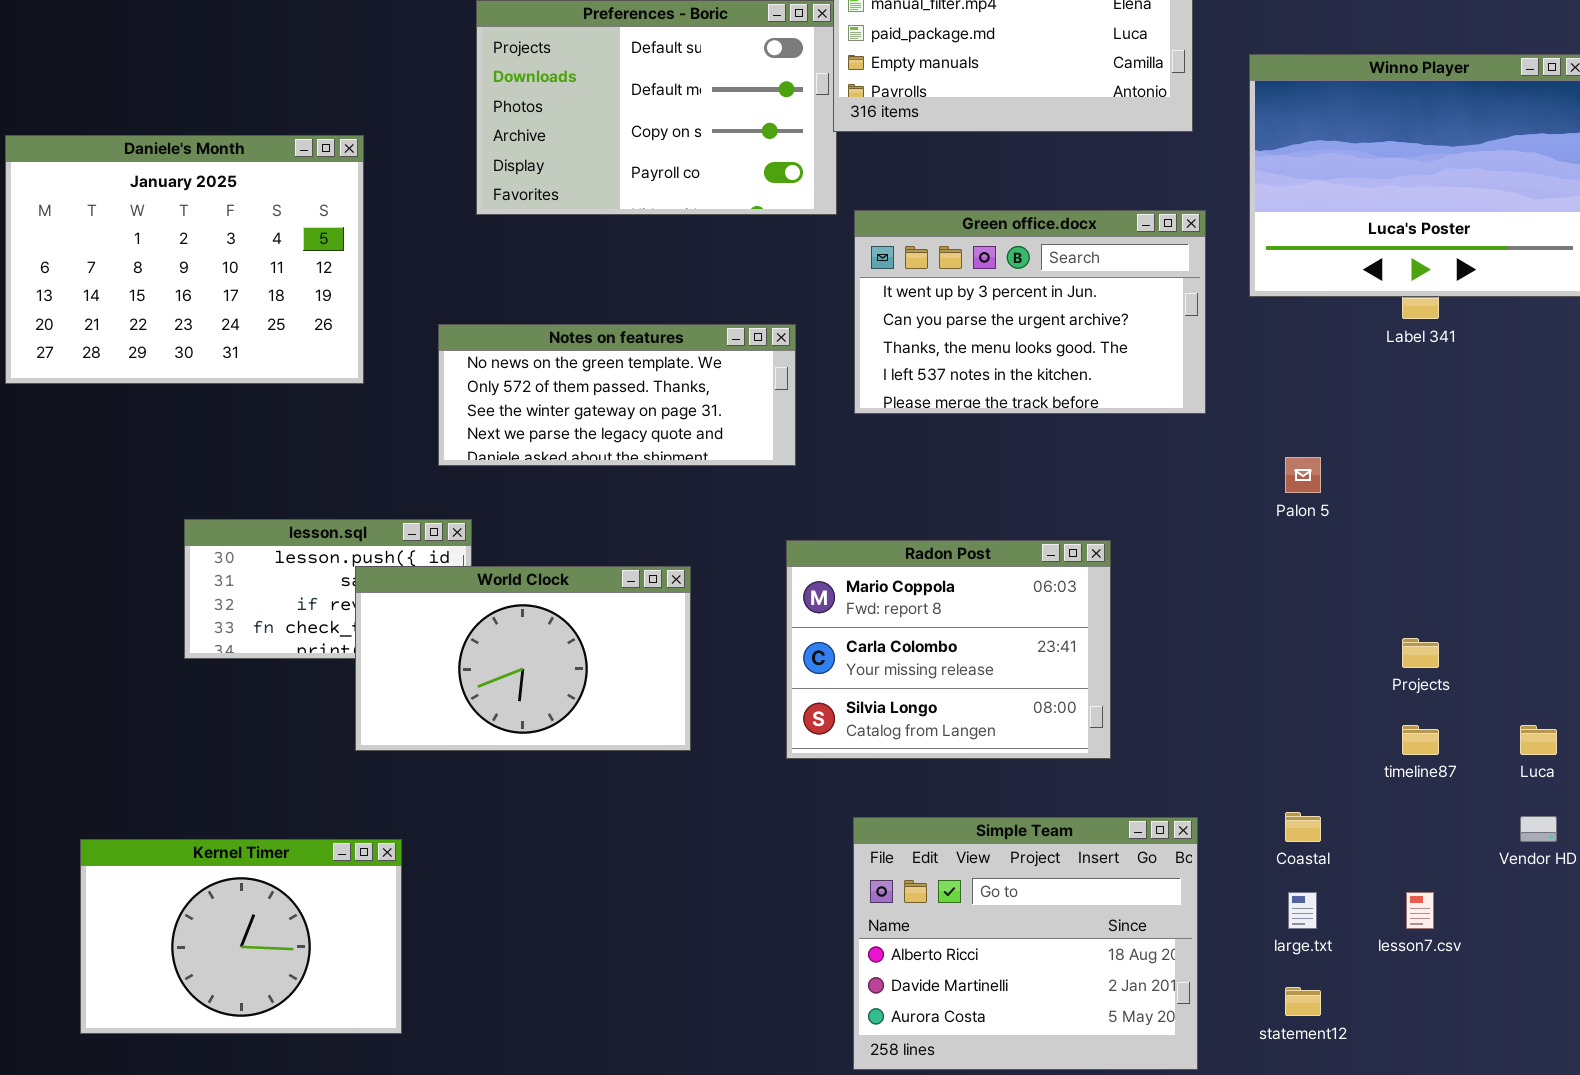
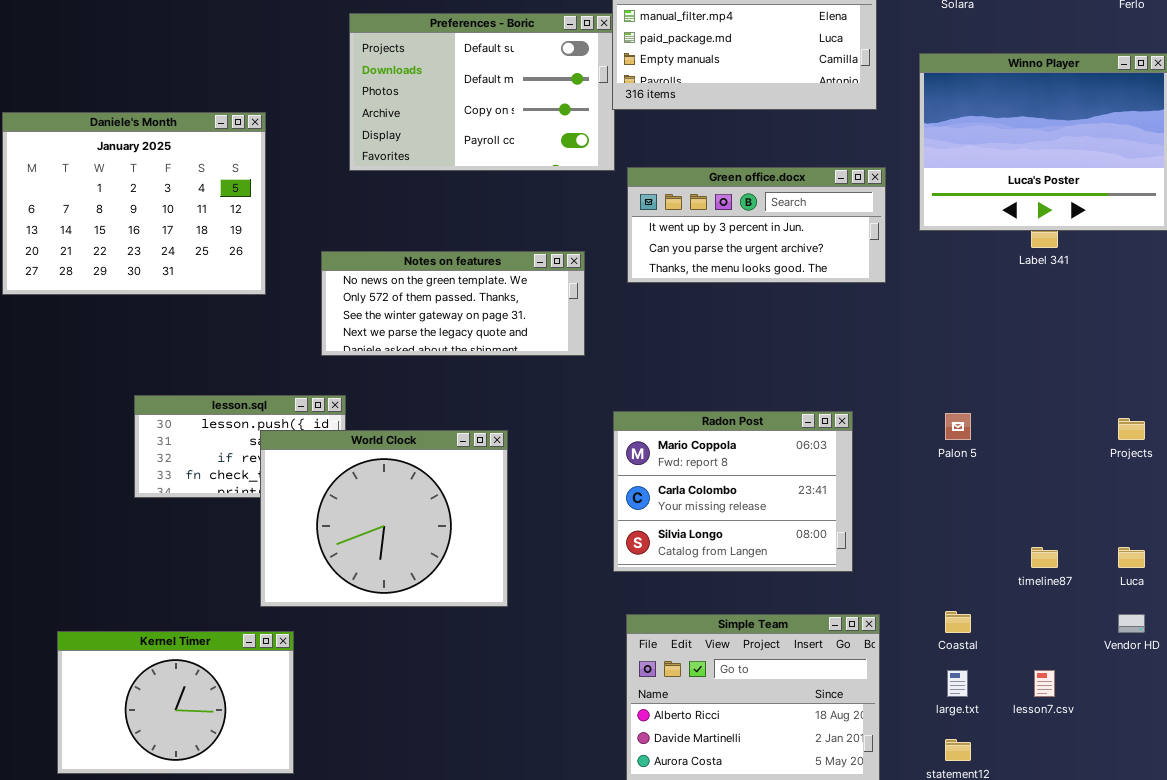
Green office.docx: [854,210,1206,414] -> [627,167,886,283], resized
Palon 5: [1285,457,1321,493] -> [945,413,971,440], moved
Radon Post: [786,540,1111,759] -> [613,411,853,572], moved
World Clock: [355,566,691,751] -> [260,430,508,607], resized
Projects: [1402,638,1439,668] -> [1118,418,1145,440], moved

